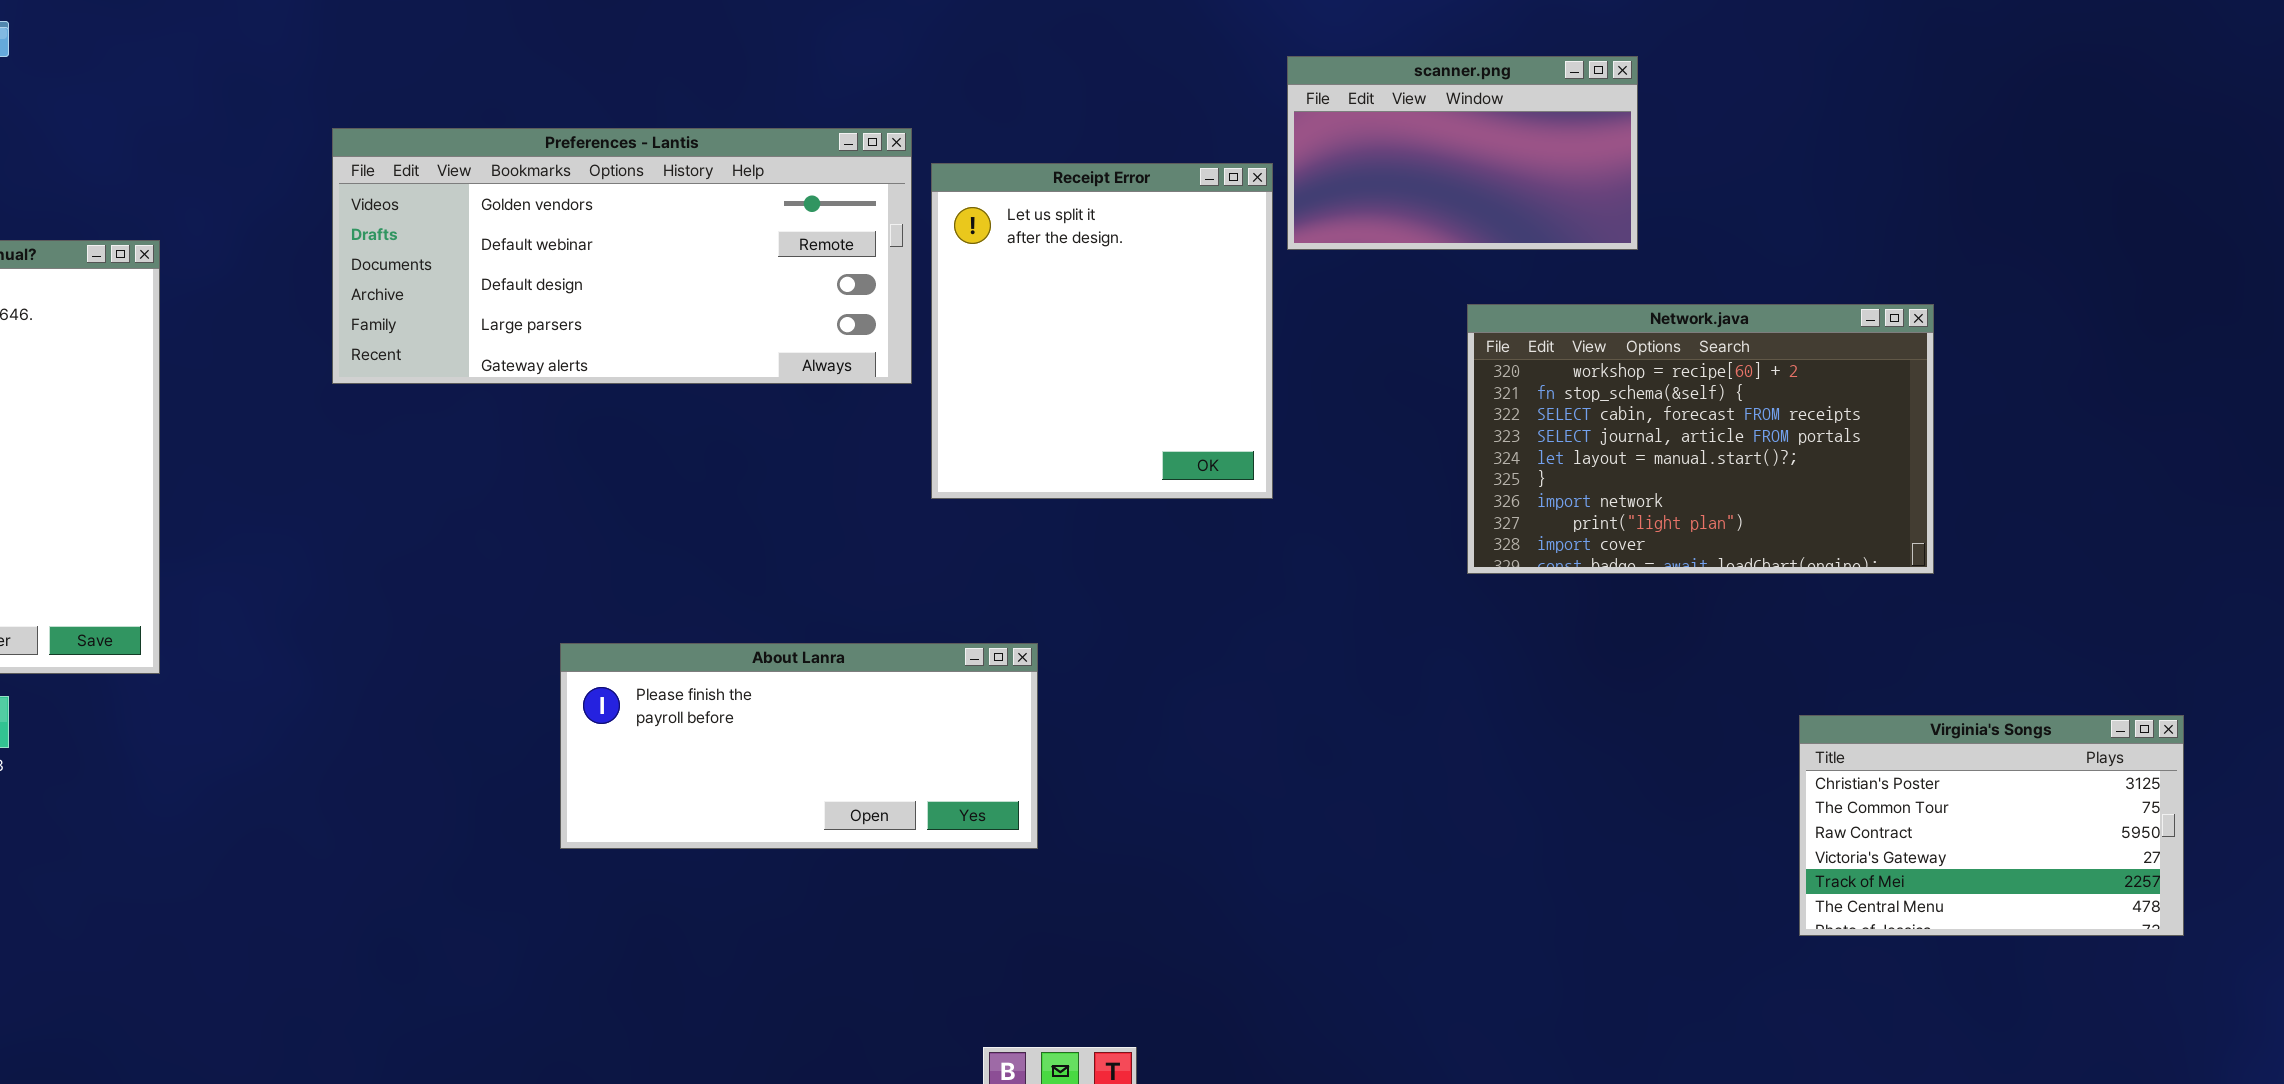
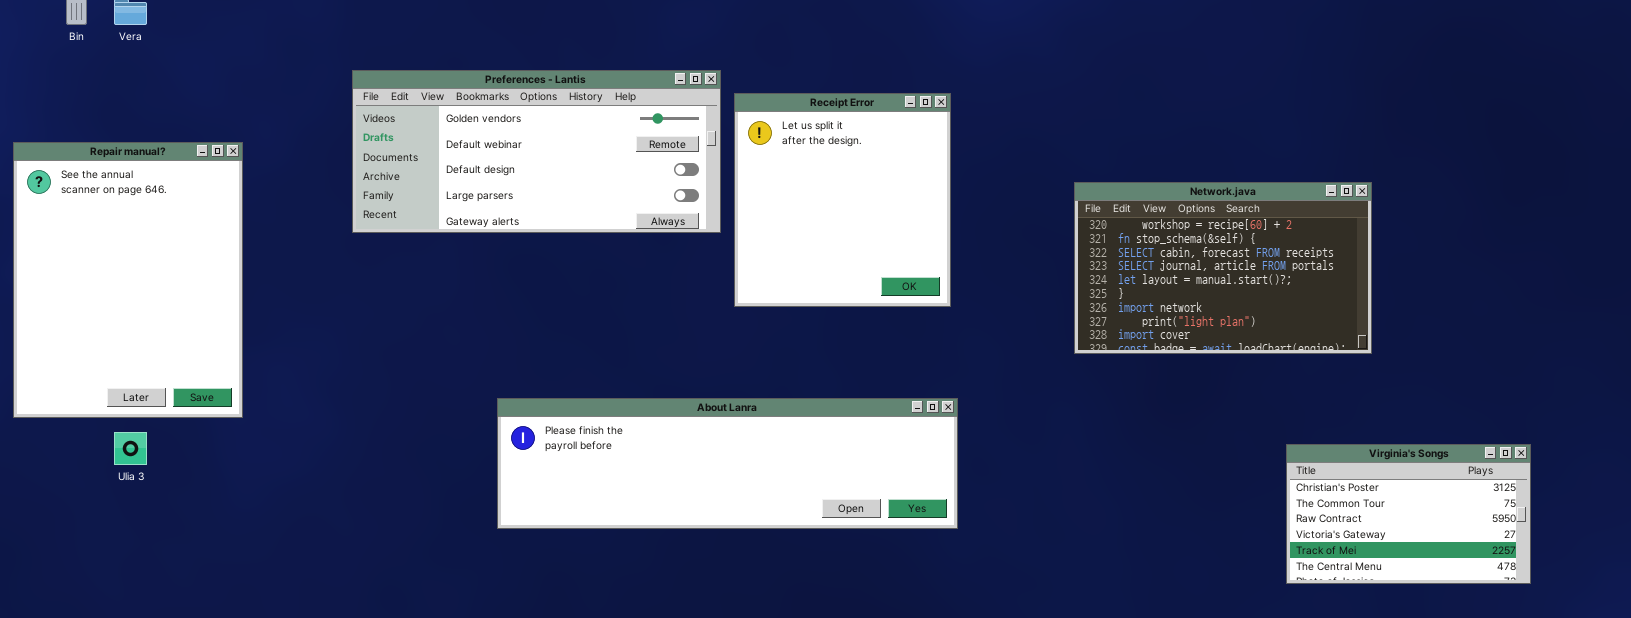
scanner.png: [1287,56,1638,250] -> none, closed
About Lanra: [560,643,1038,849] -> [497,398,958,529], resized

